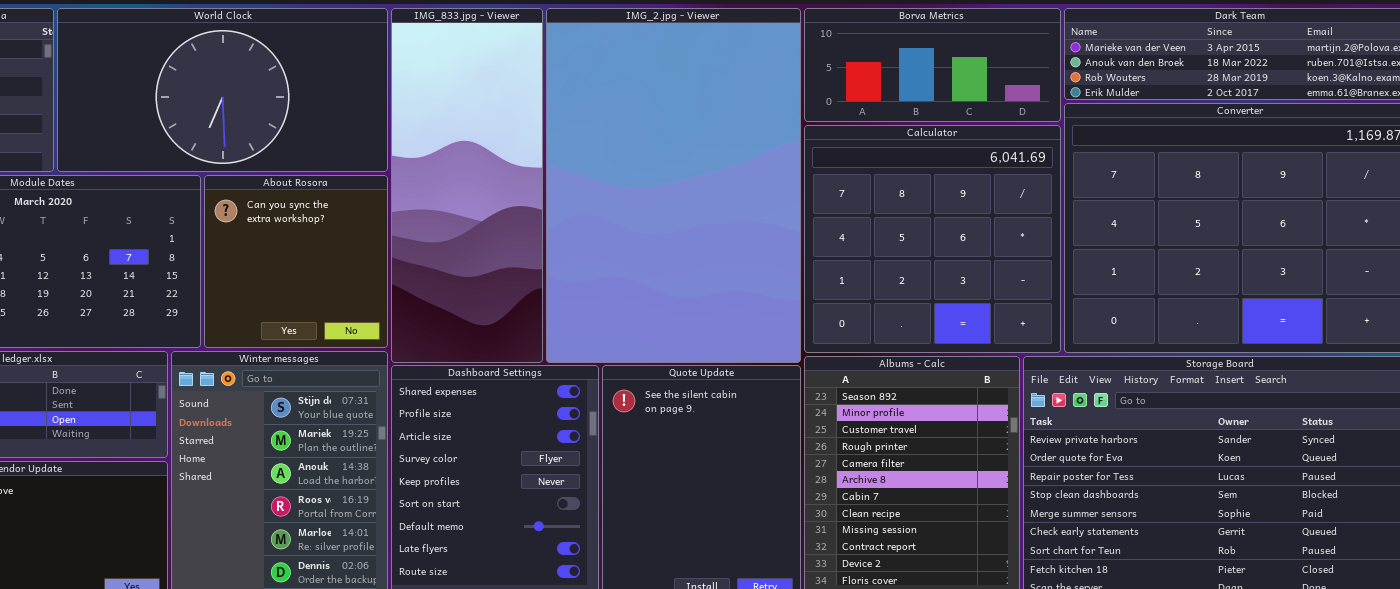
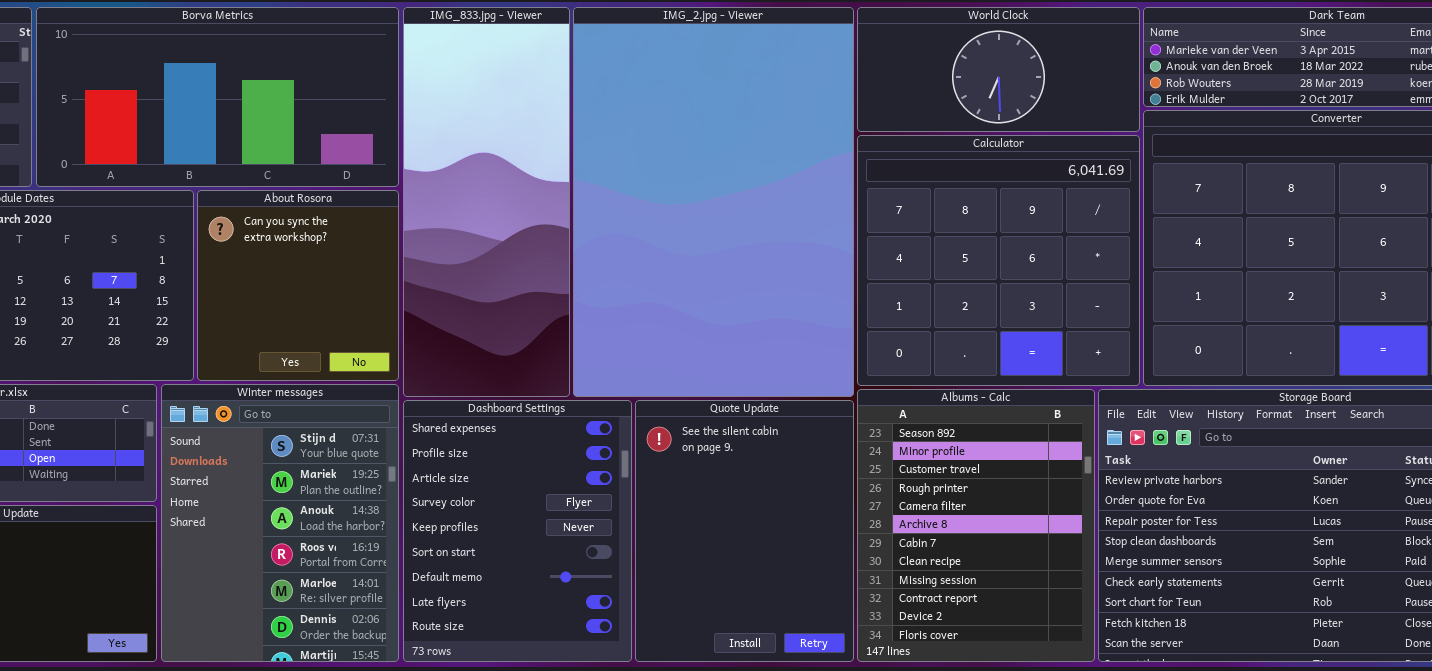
World Clock: [57,8,388,172] -> [857,7,1140,132], moved, resized
Borva Metrics: [804,8,1061,122] -> [36,7,399,187], moved, resized

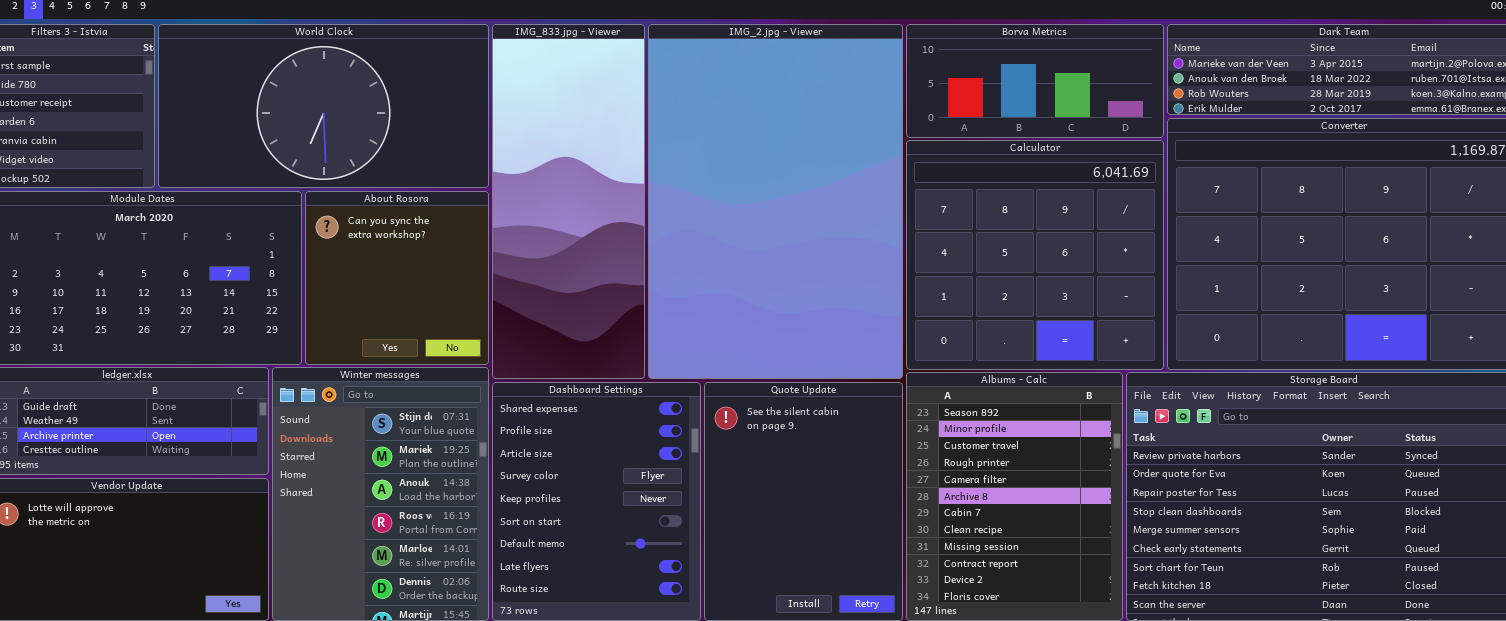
Borva Metrics: [36,7,399,187] -> [906,24,1164,138], moved, resized
World Clock: [857,7,1140,132] -> [158,24,489,188], moved, resized

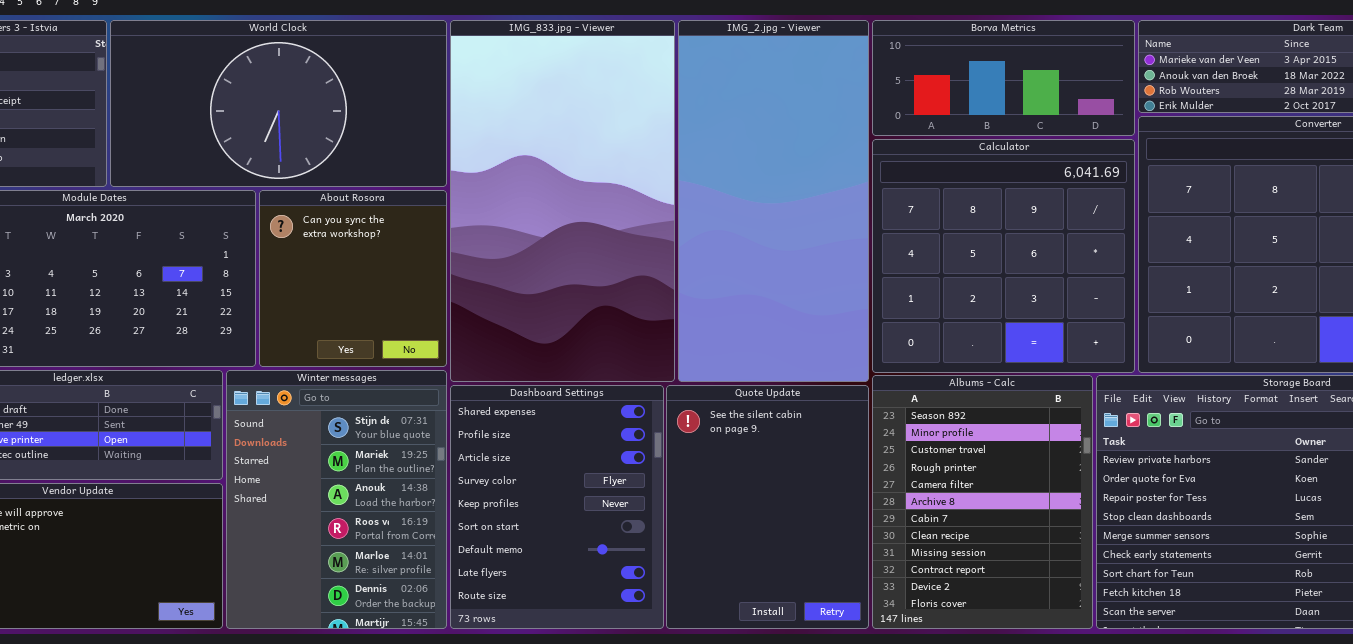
IMG_833.jpg - Viewer: [492,24,645,379] -> [450,20,675,382], resized
IMG_2.jpg - Viewer: [648,24,903,379] -> [678,20,869,382], resized

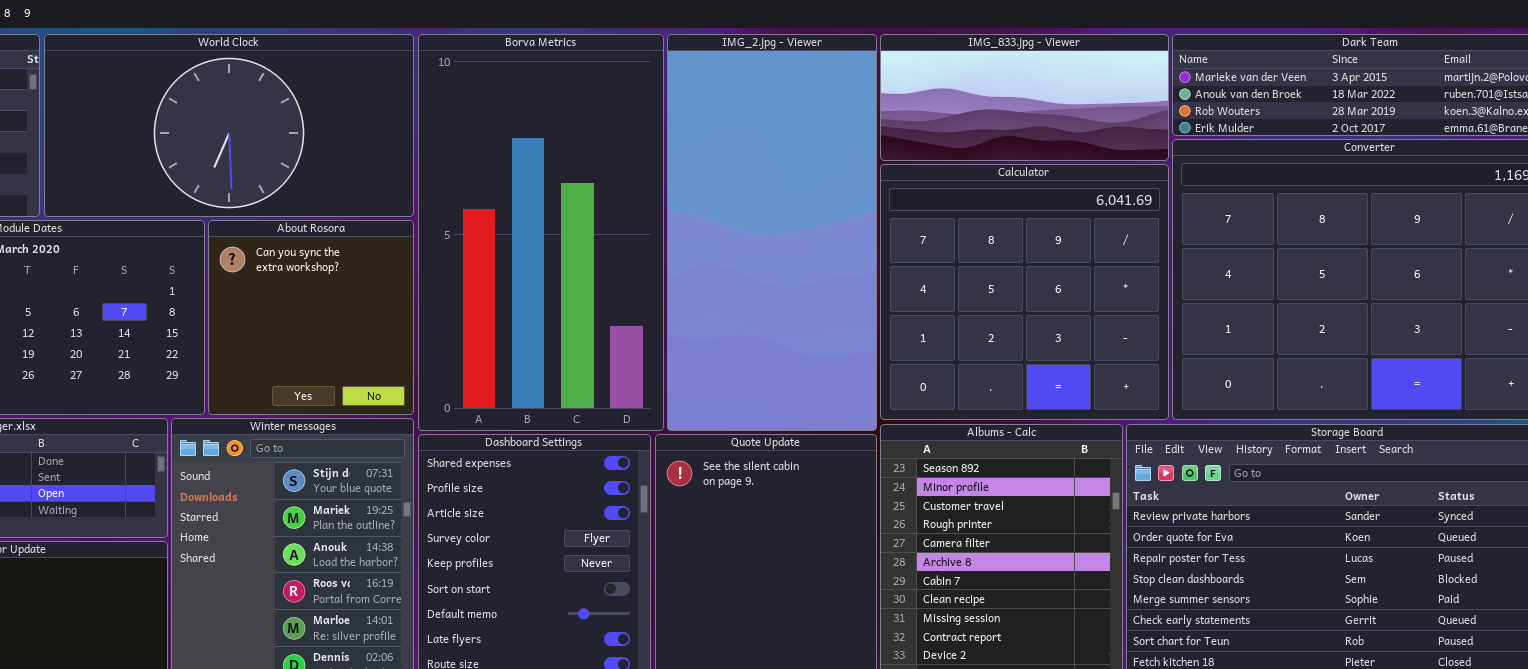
IMG_833.jpg - Viewer: [450,20,675,382] -> [880,34,1169,161], moved, resized
Borva Metrics: [872,20,1135,136] -> [418,34,664,431], moved, resized

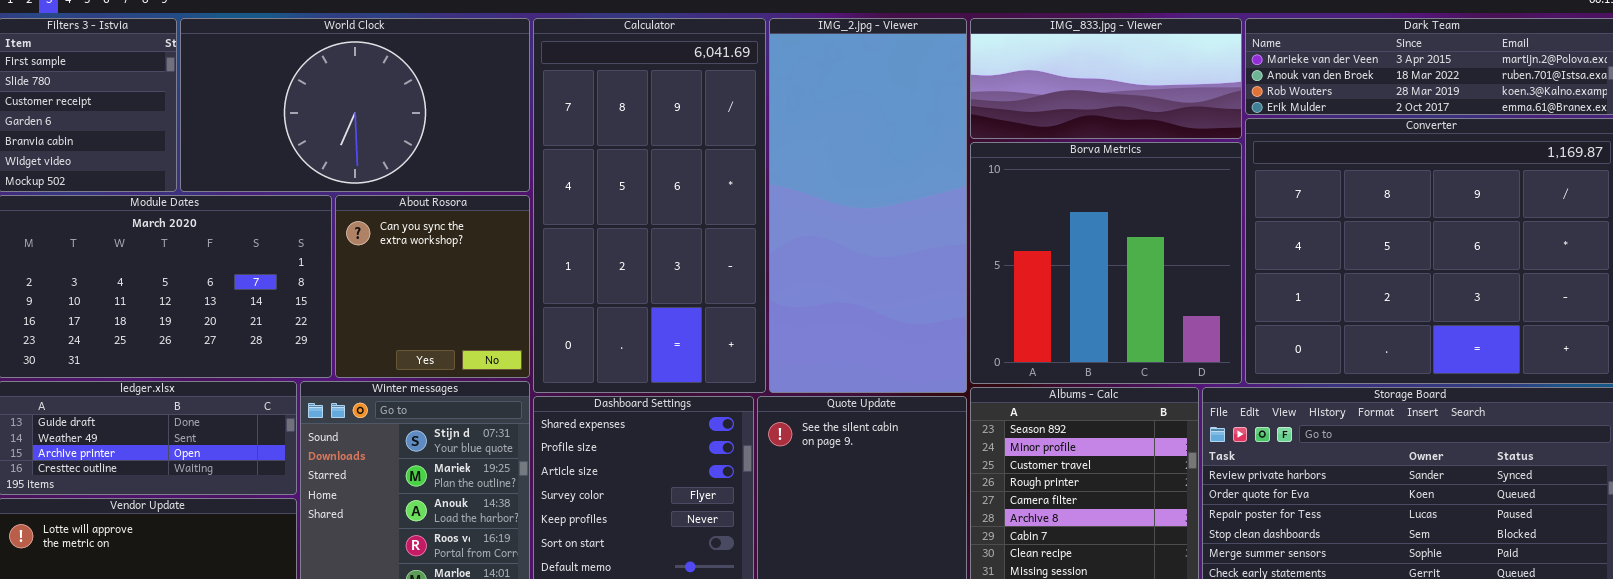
Borva Metrics: [418,34,664,431] -> [970,142,1242,384], moved, resized
Calculator: [880,164,1169,420] -> [533,18,766,393], moved, resized

